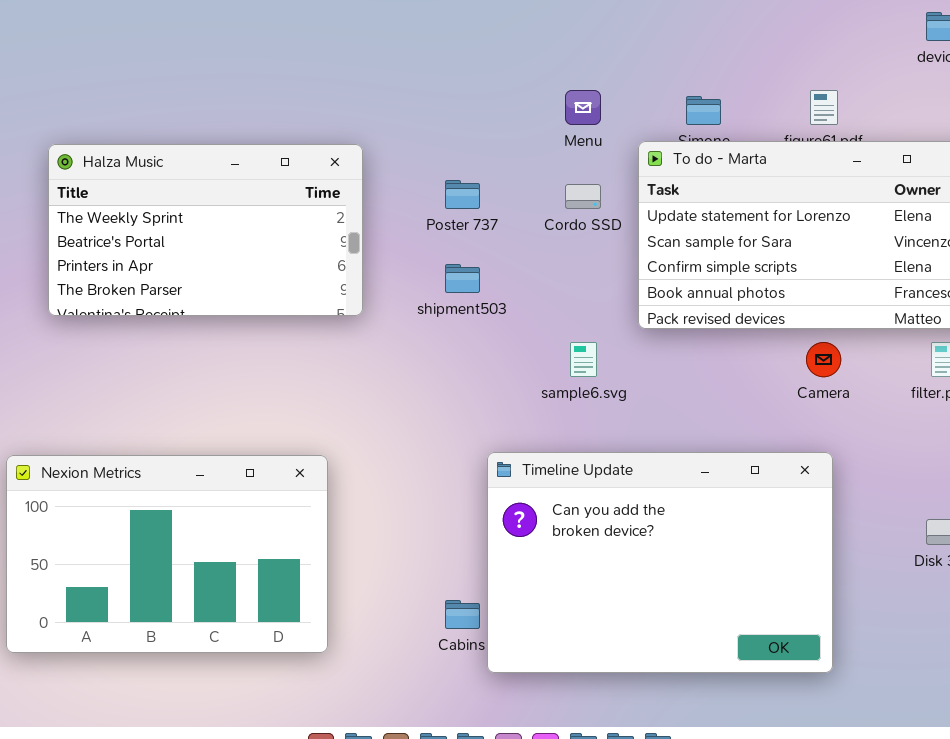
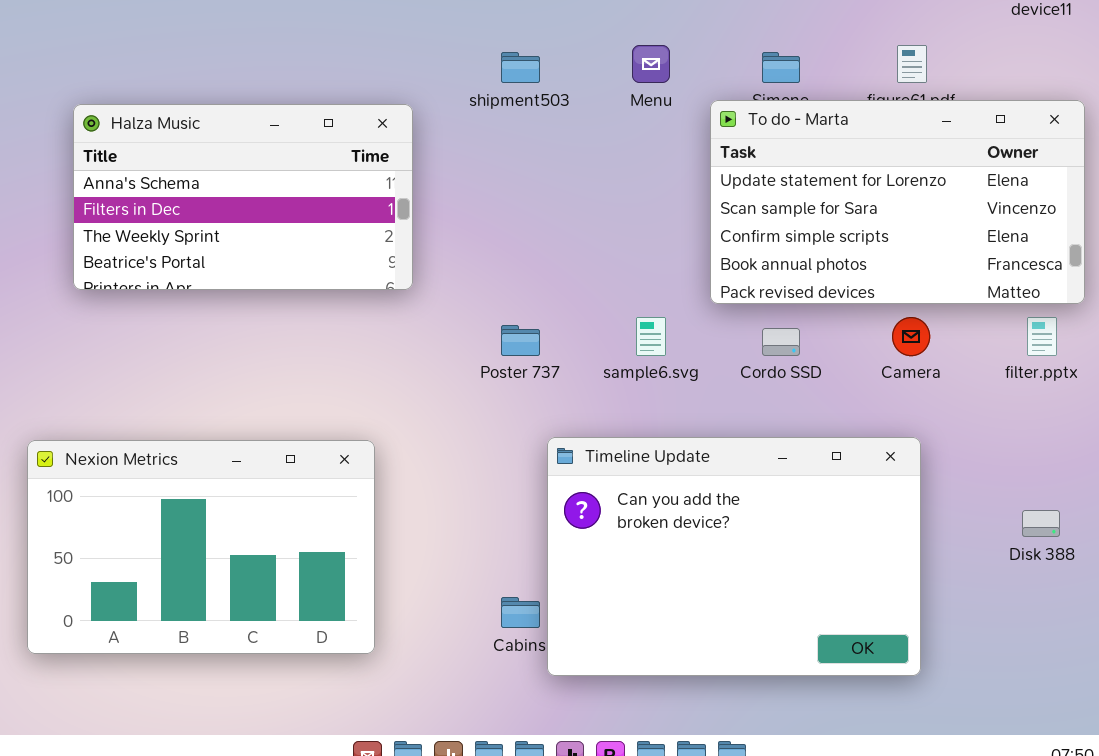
Halza Music: [48,144,363,316] -> [73,104,413,290], scrolled up 2 rows
Poster 737: [445,180,480,209] -> [501,325,540,356], moved
Cordo SSD: [565,184,601,209] -> [762,328,800,356], moved
shipment503: [445,264,480,293] -> [501,52,540,83], moved

